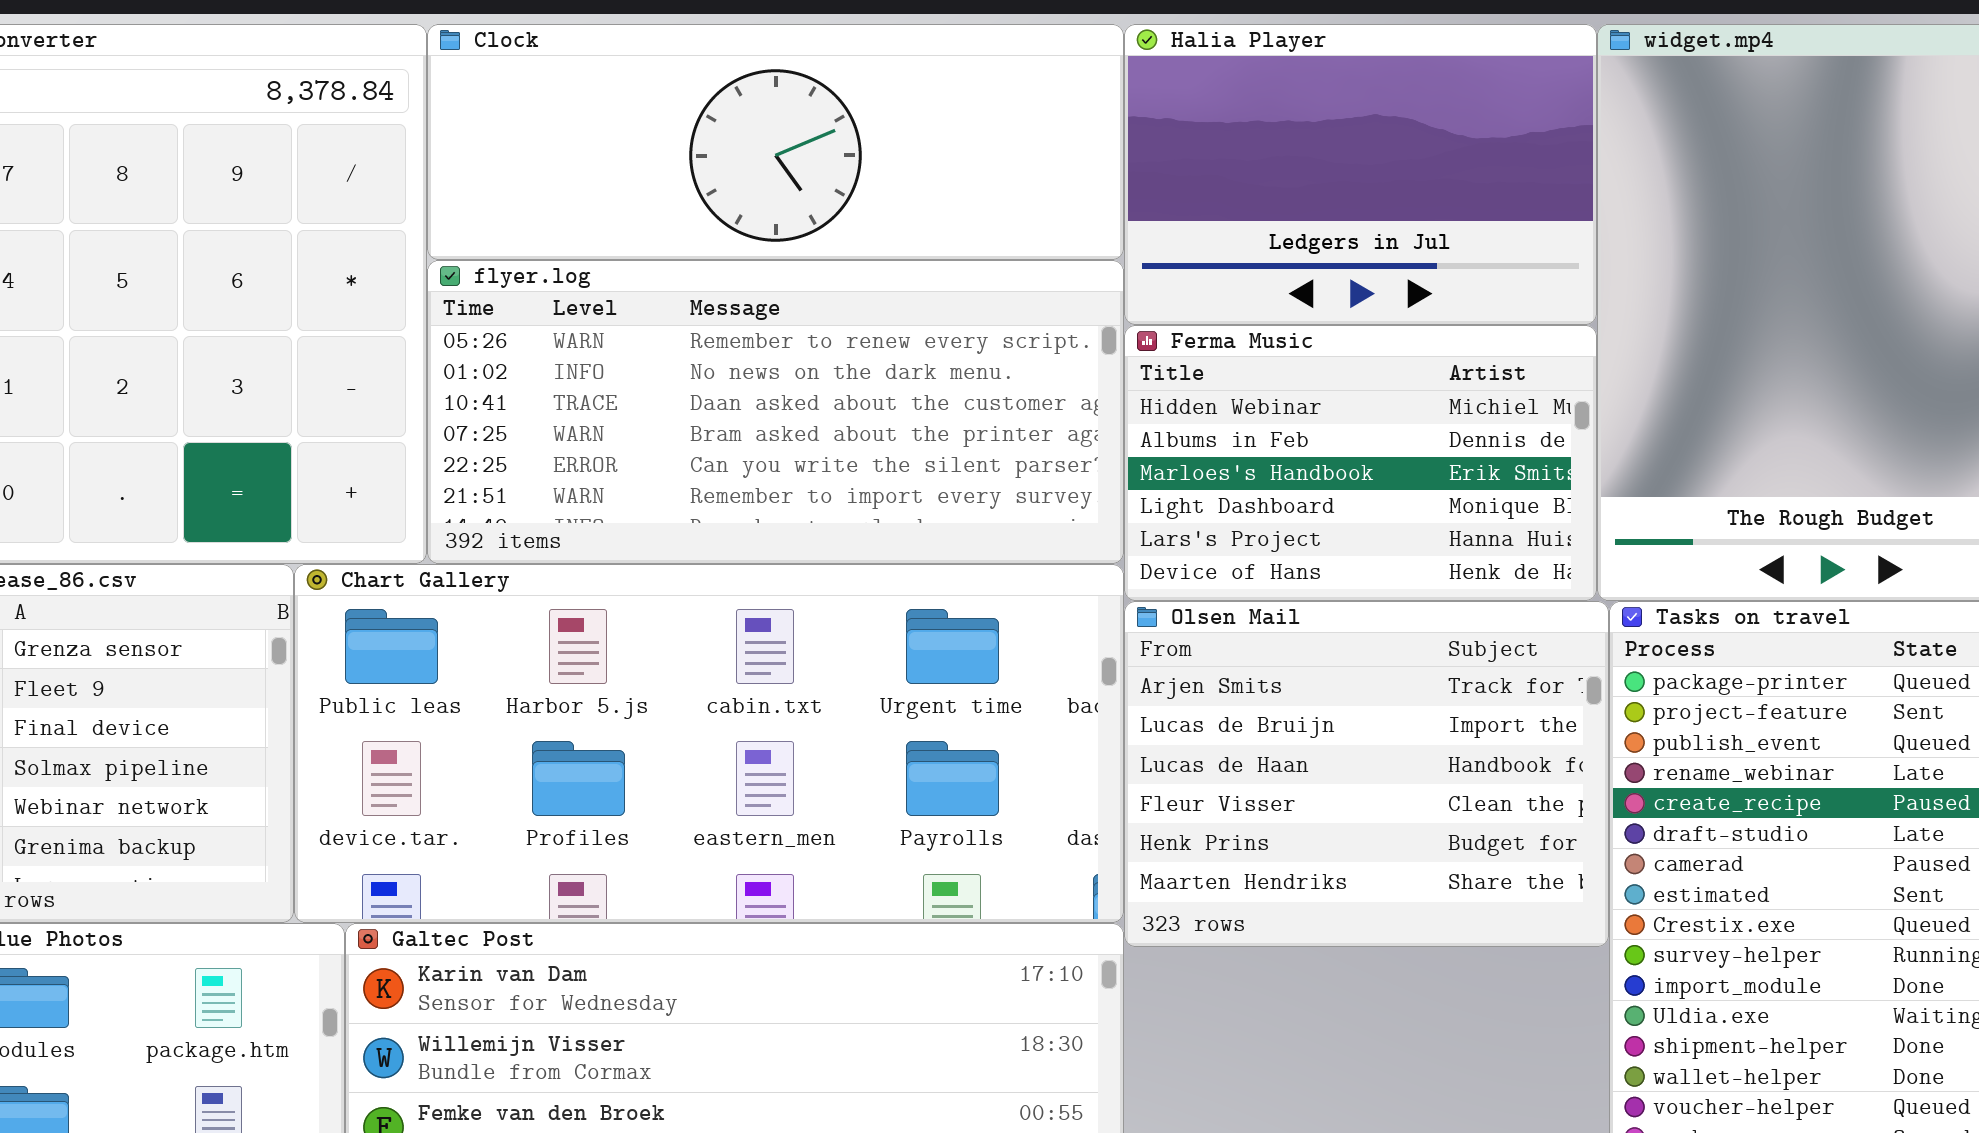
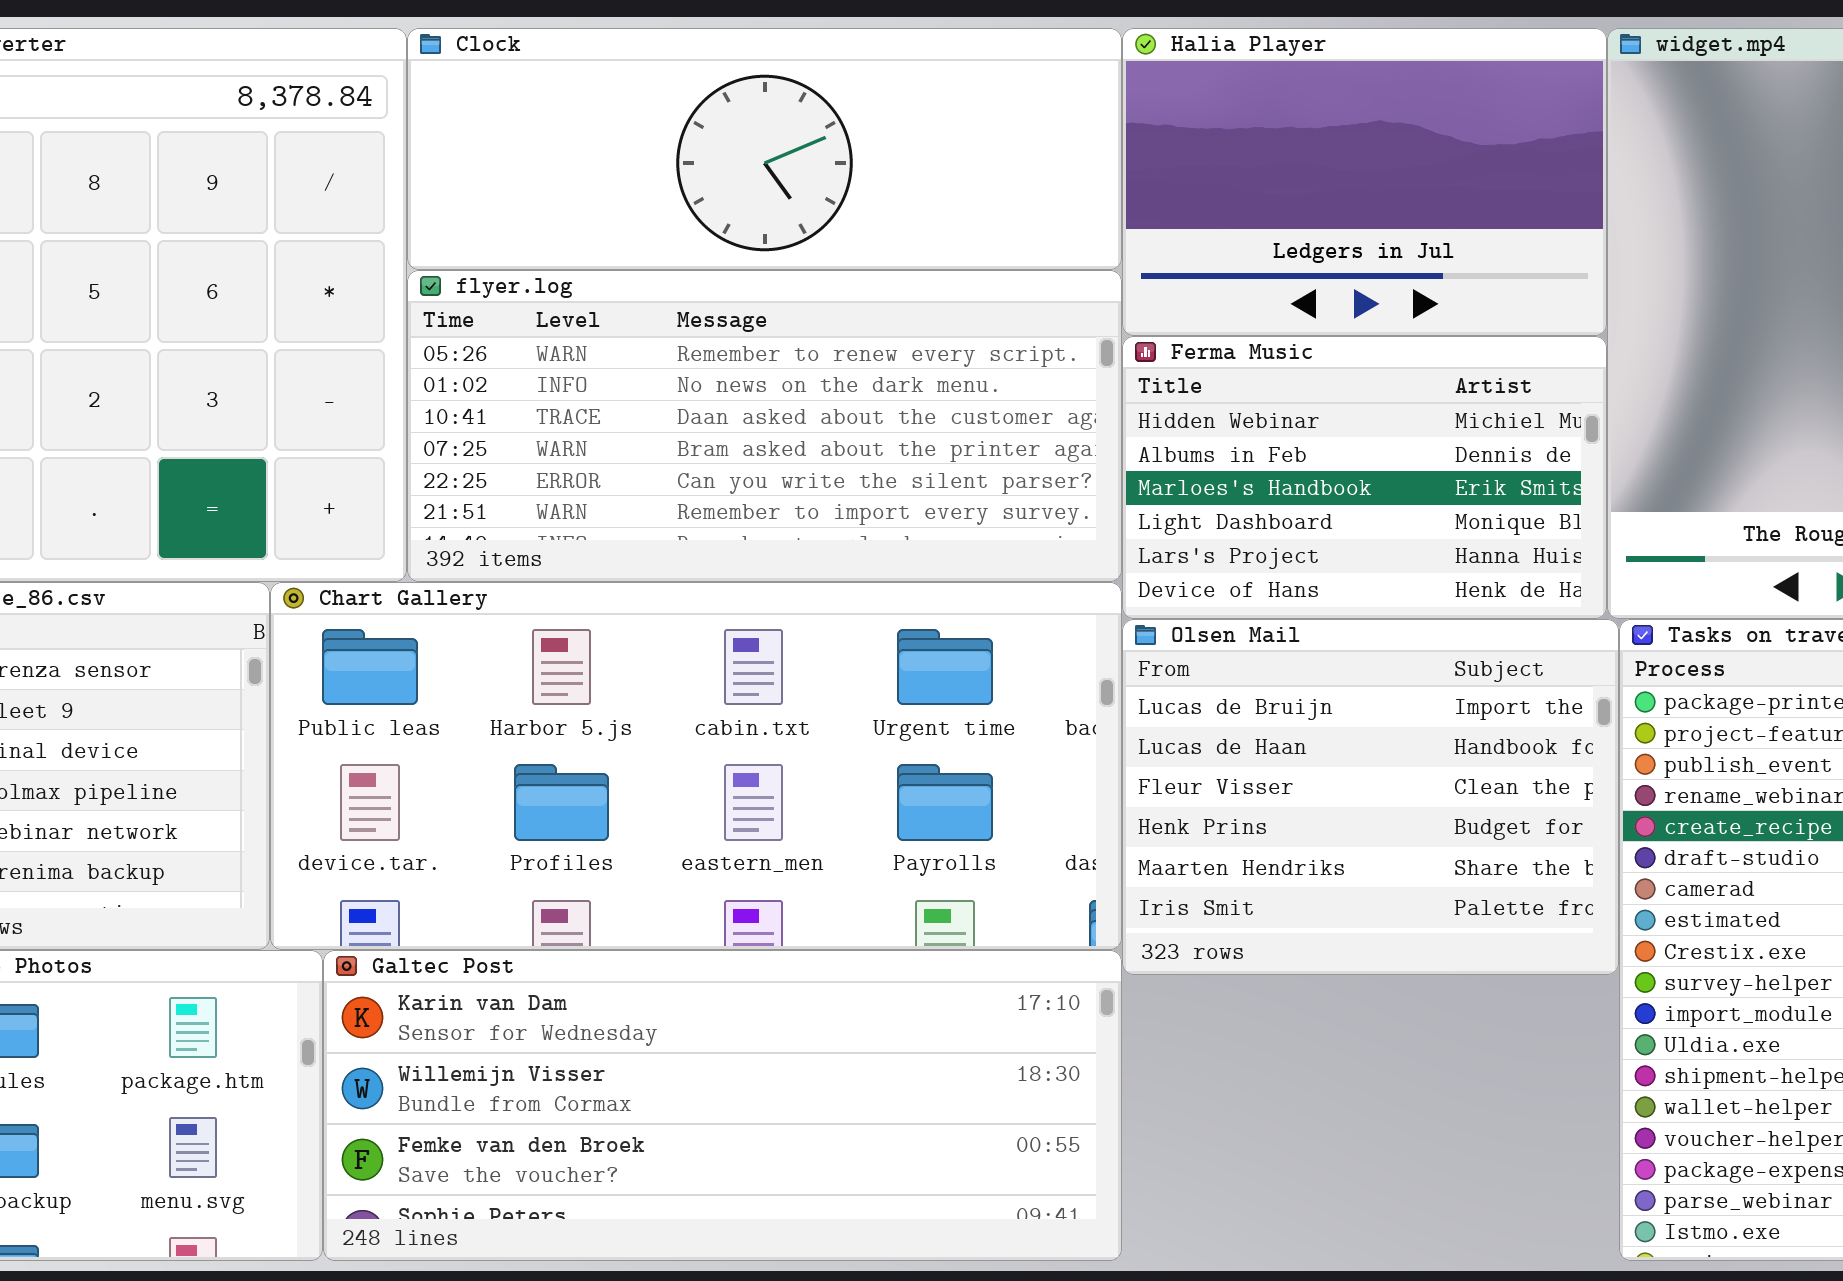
Olsen Mail: [1124,601,1609,947] -> [1122,619,1619,975], scrolled down 1 row

